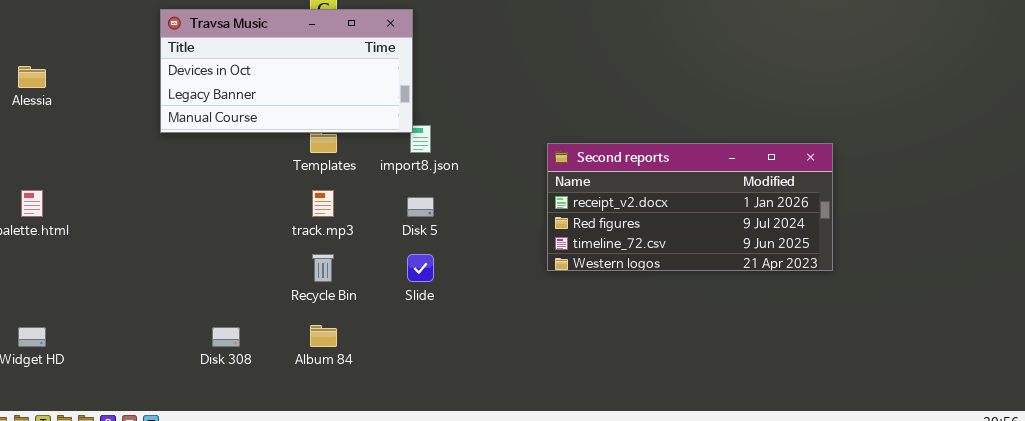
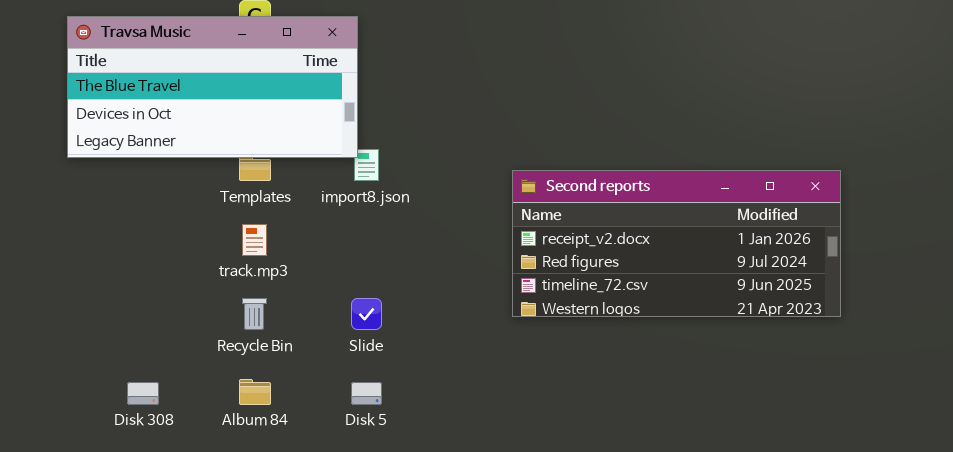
Travsa Music: [160,9,413,133] -> [67,16,358,158], scrolled up 1 row
Disk 5: [407,197,434,217] -> [351,382,382,405], moved

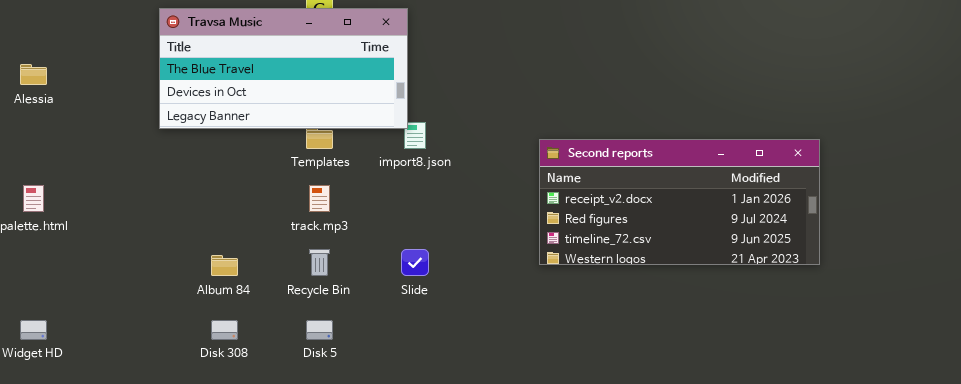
Album 84: [239,379,271,405] -> [211,255,238,276], moved
Disk 5: [351,382,382,405] -> [306,320,333,340], moved

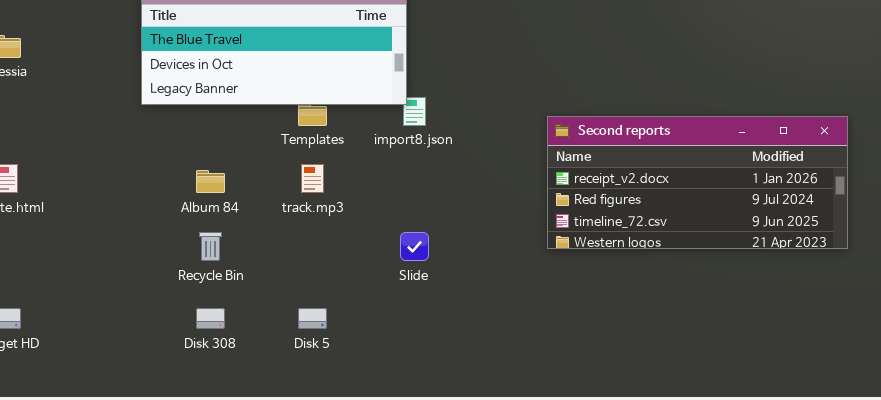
Recycle Bin: [309,249,330,276] -> [199,232,222,261], moved
Album 84: [211,255,238,276] -> [196,170,225,193], moved

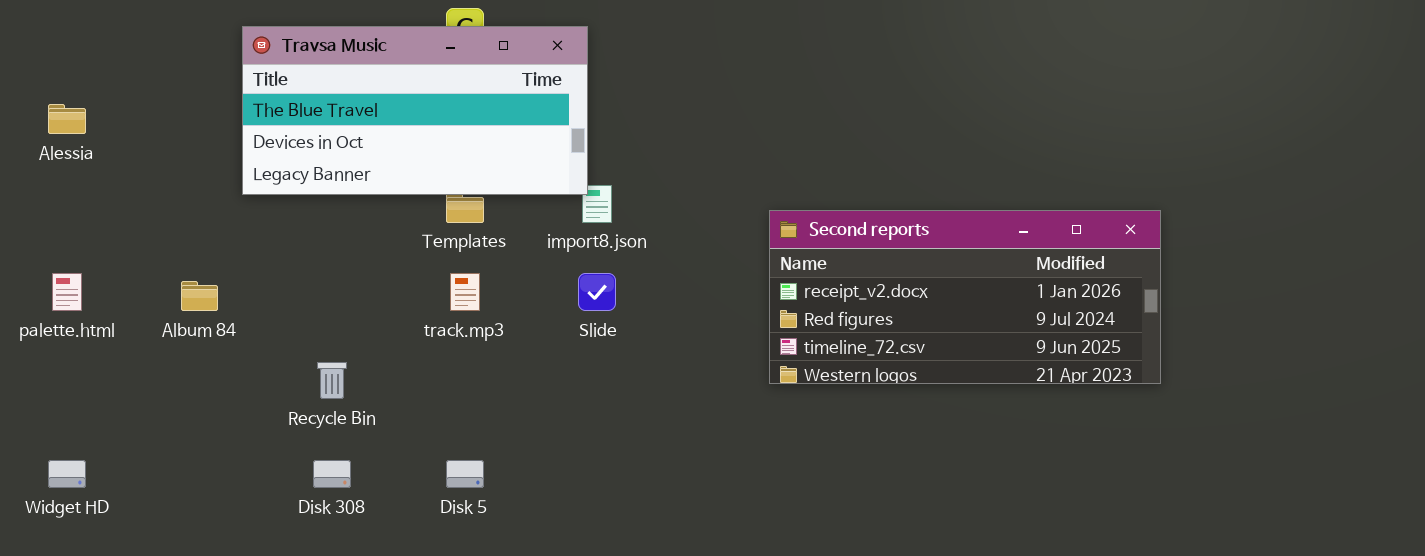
Album 84: [196,170,225,193] -> [181,281,218,311], moved
Slide: [400,232,429,261] -> [578,273,616,311], moved

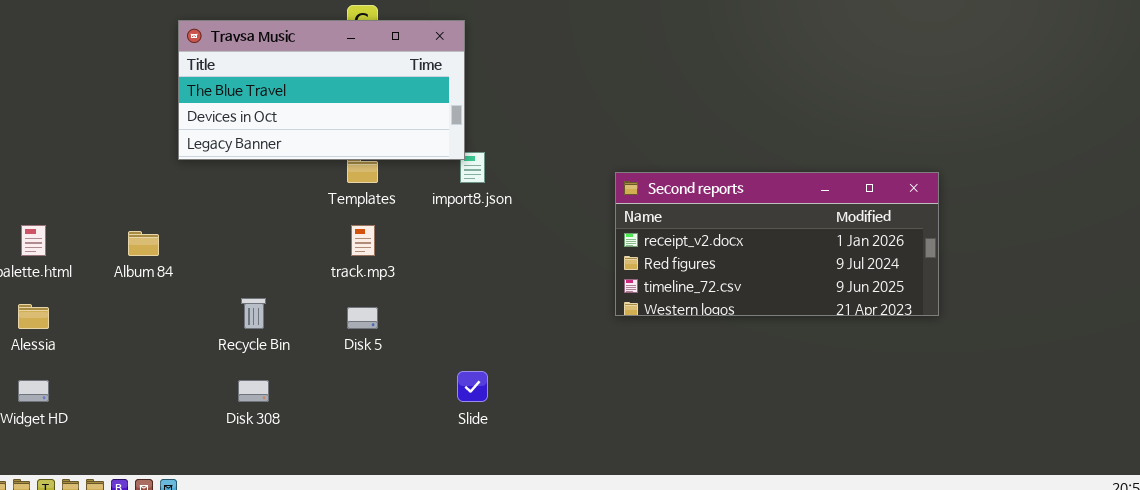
Alessia: [48,104,86,134] -> [18,304,49,329], moved
Slide: [578,273,616,311] -> [457,371,488,402], moved
Disk 5: [446,460,484,488] -> [347,307,378,329], moved

